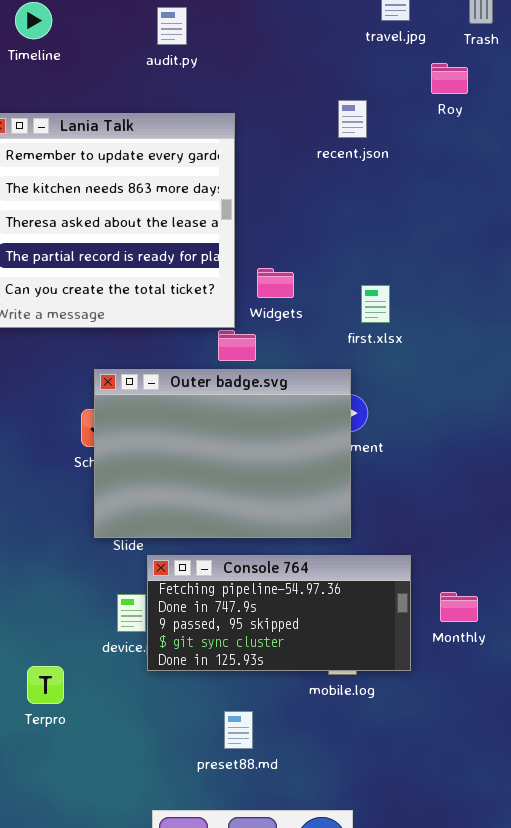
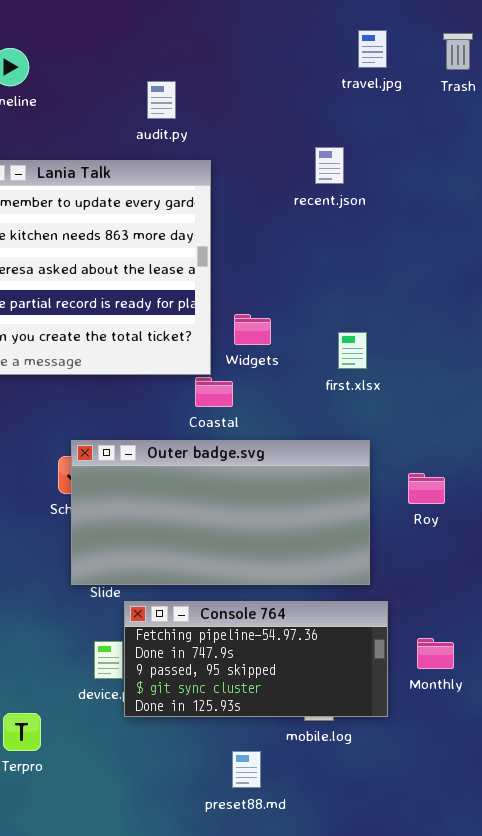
audit.py: [157,7,187,45] -> [147,81,176,119], moved
Roy: [431,63,468,94] -> [408,473,445,504], moved
Outer badge.svg: [94,369,351,538] -> [71,440,370,585], resized
preset88.md: [224,711,253,749] -> [232,751,261,788], moved

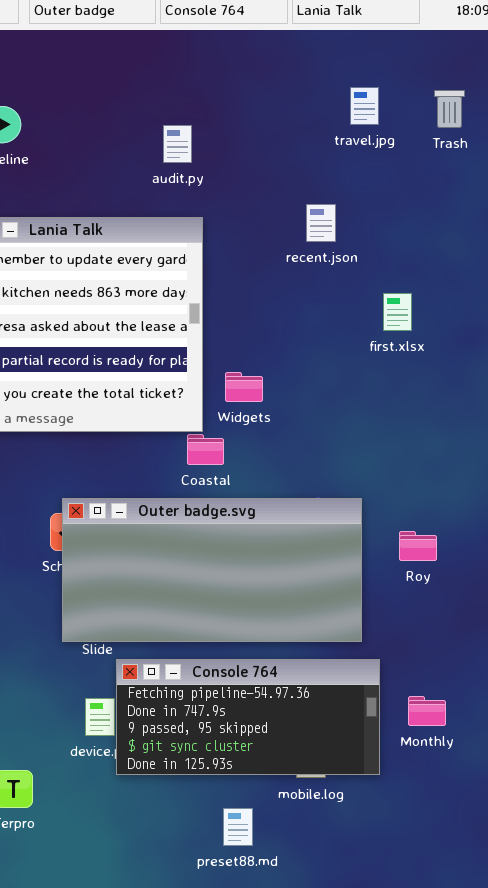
audit.py: [147,81,176,119] -> [163,125,192,163], moved
first.xlsx: [338,332,367,369] -> [383,293,412,331], moved

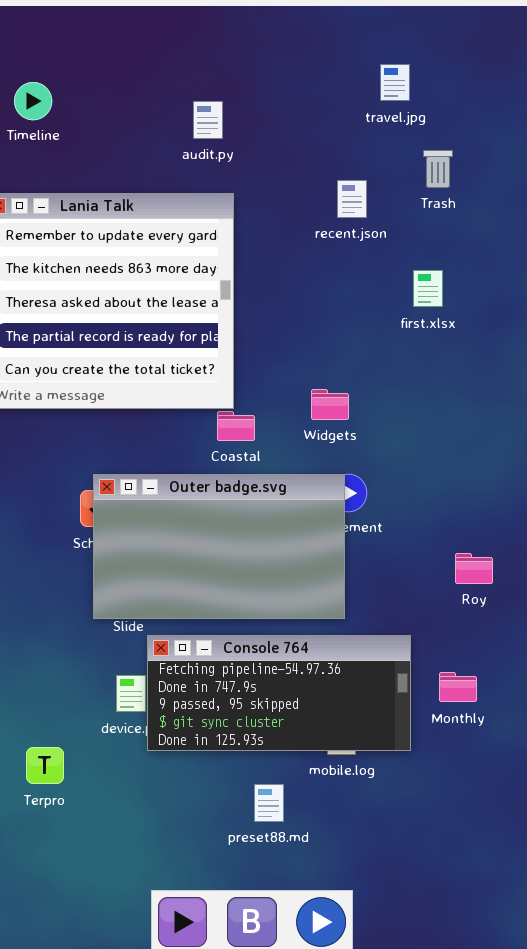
Trash: [434,90,465,128] -> [423,150,453,188], moved
Widgets: [225,372,263,402] -> [311,389,349,420], moved
Outer badge.svg: [62,498,362,642] -> [93,474,345,619], resized
Roy: [399,531,437,561] -> [455,553,493,584], moved

